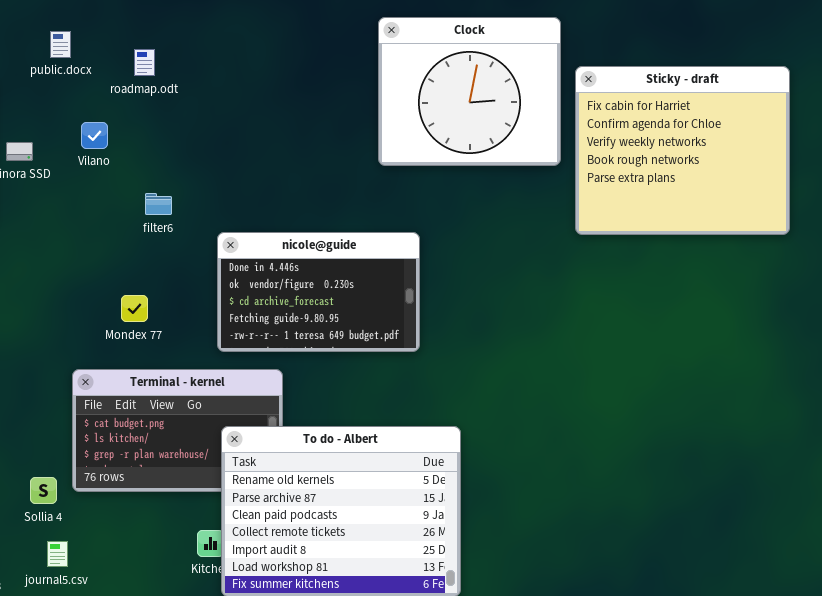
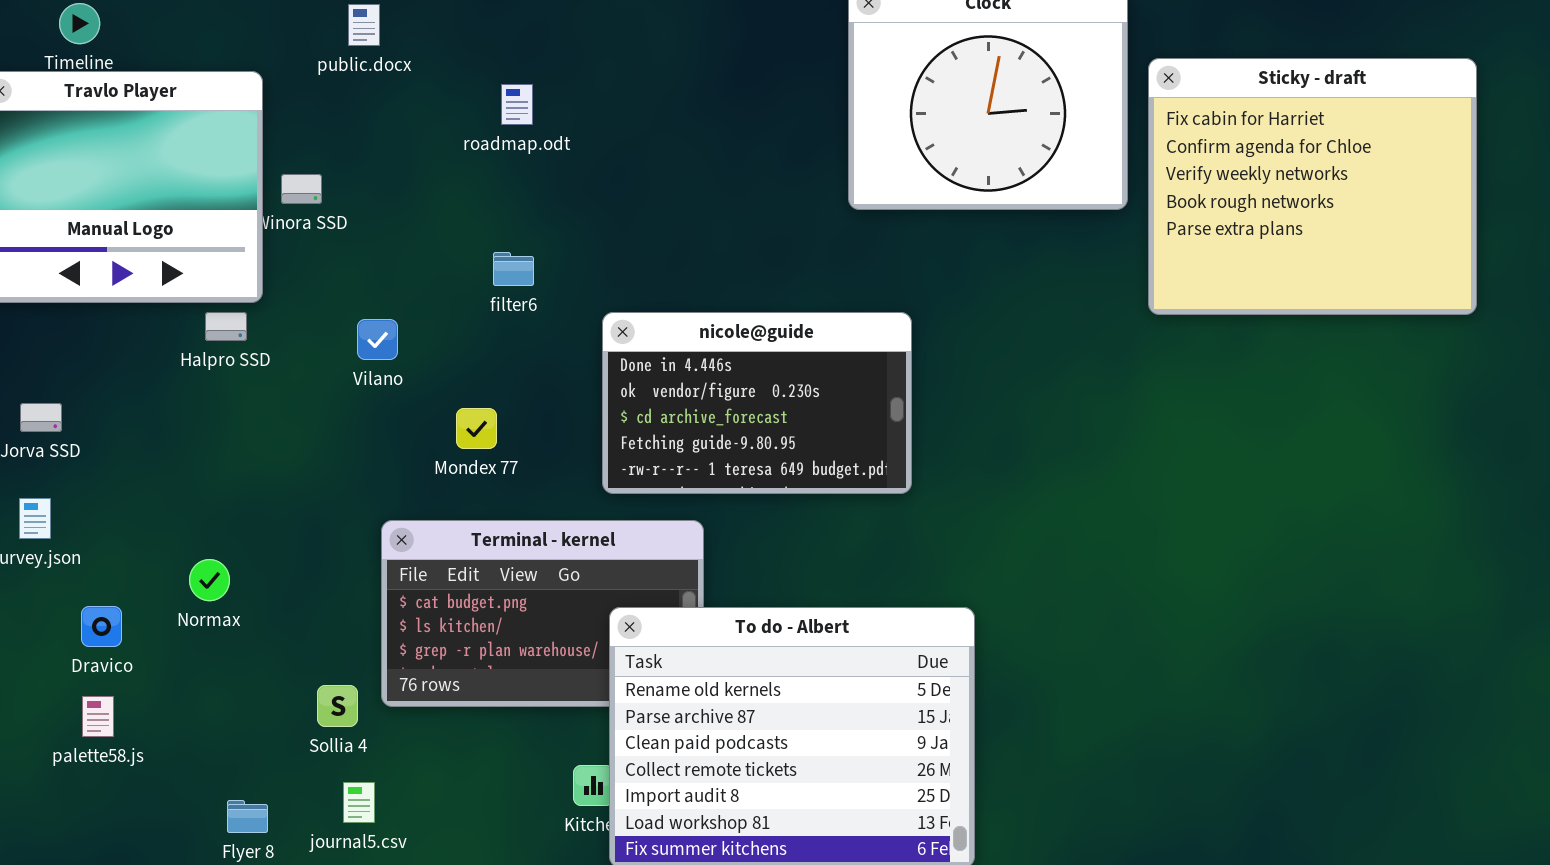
roadmap.odt: [134,49,155,76] -> [501,84,533,125], moved
Vilano: [81,122,108,149] -> [357,319,398,360], moved

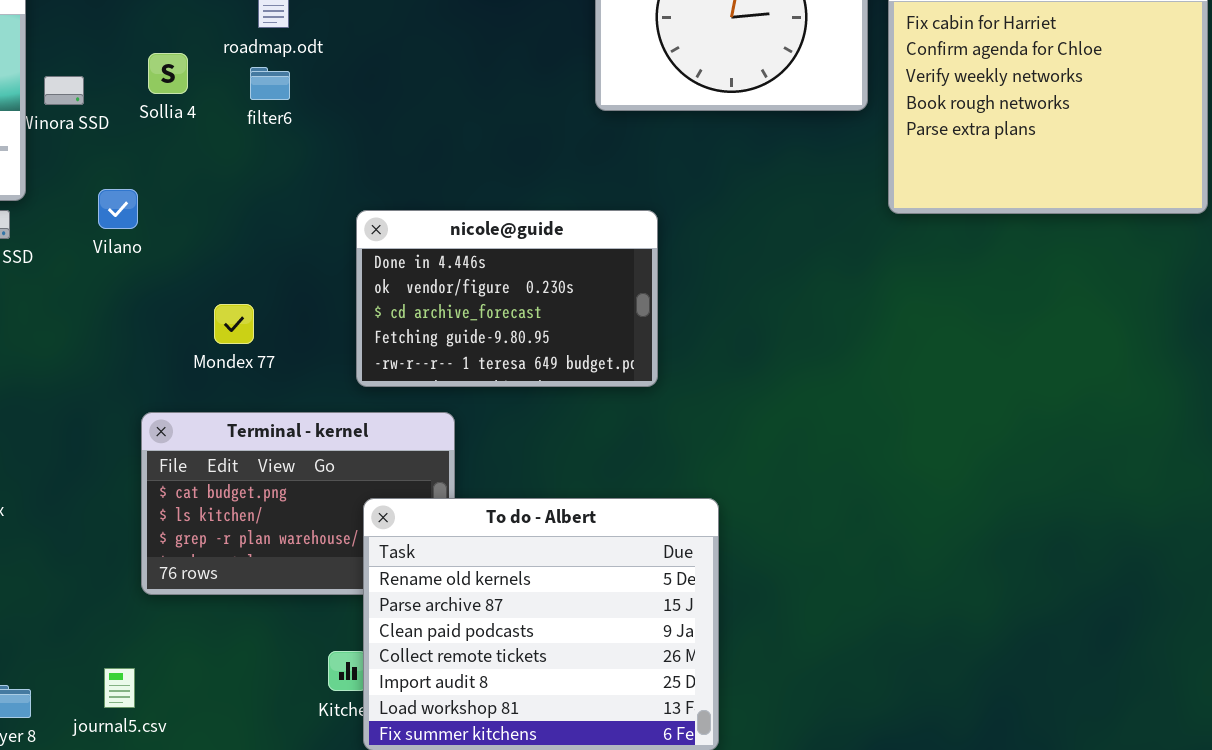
filter6: [493,252,534,286] -> [250,67,290,100], moved
Vilano: [357,319,398,360] -> [98,189,138,229], moved
Sollia 4: [317,685,358,727] -> [148,53,188,94], moved

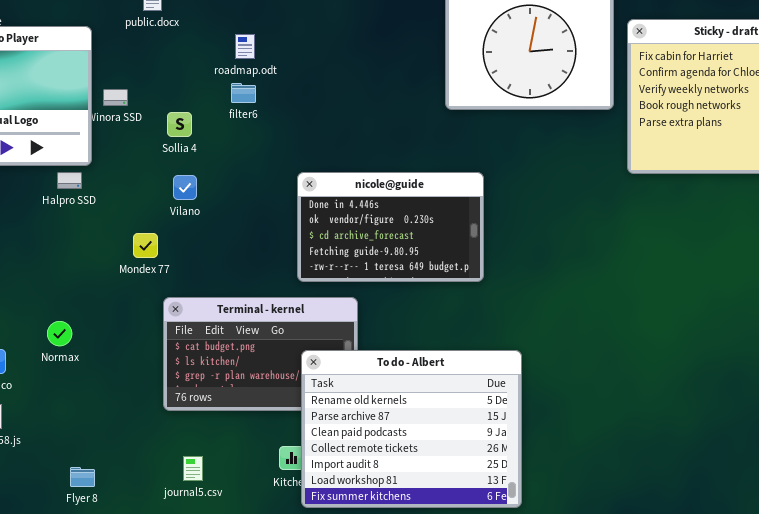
Sollia 4: [148,53,188,94] -> [167,112,192,137], moved
Vilano: [98,189,138,229] -> [173,175,197,200], moved
Mondex 77: [214,304,254,344] -> [133,233,158,258], moved
journal5.csv: [104,668,135,708] -> [183,456,203,481], moved

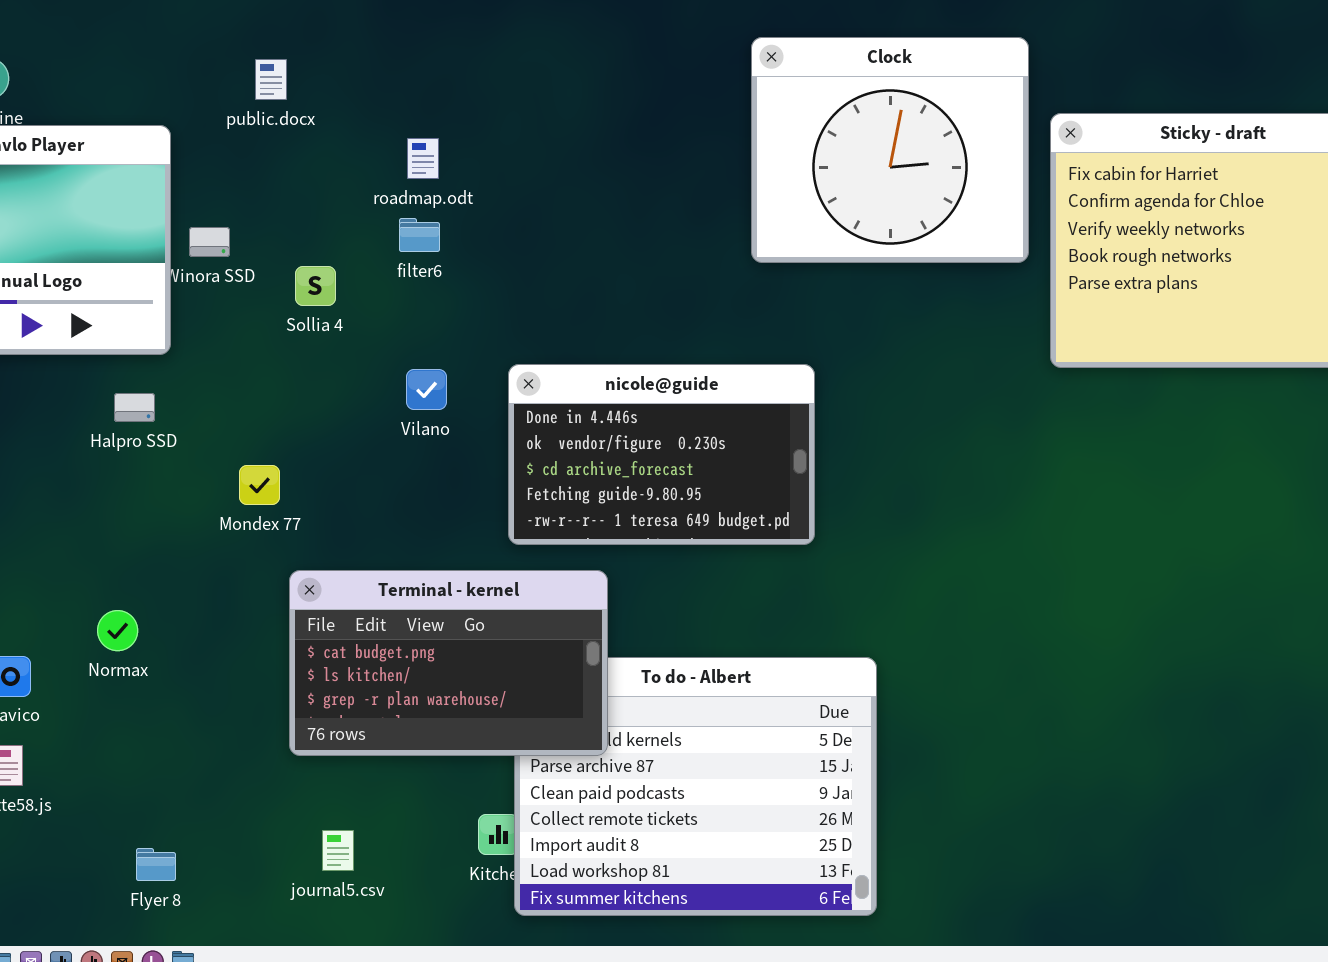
Halpro SSD: [57,172,82,189] -> [114,393,155,422], moved
Vilano: [173,175,197,200] -> [406,369,447,410], moved
Terminal - kernel: [163,297,358,411] -> [289,570,608,756], raised

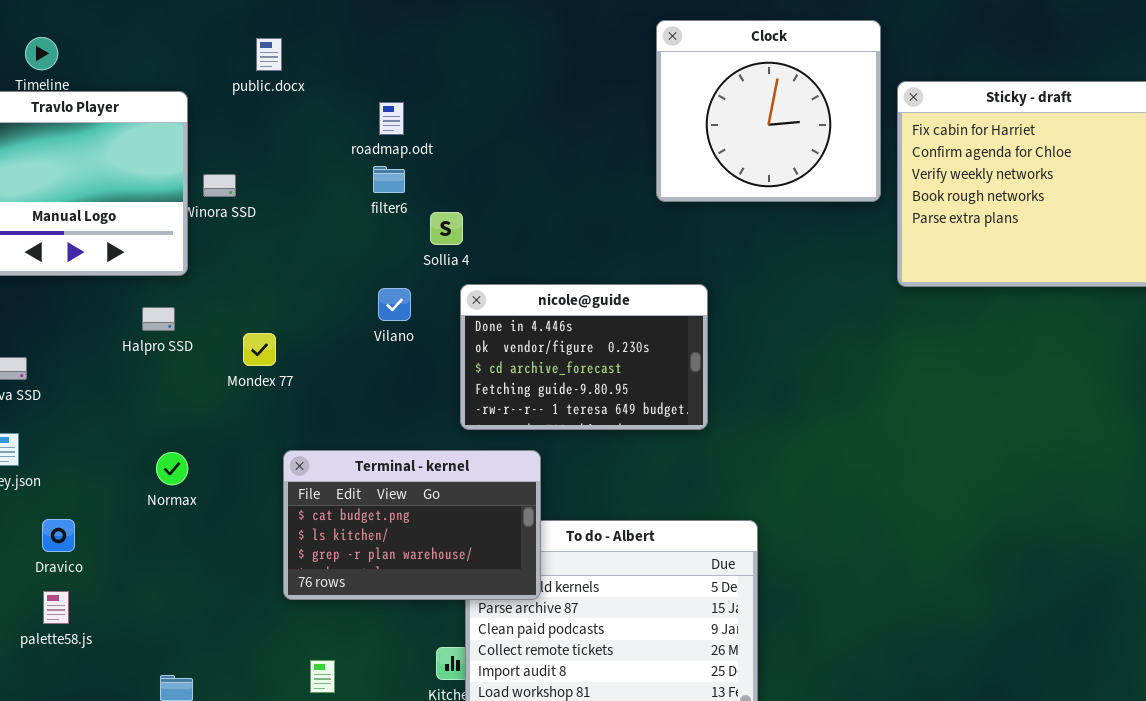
Sollia 4: [295,266,336,306] -> [430,212,463,245], moved
Mondex 77: [239,465,280,505] -> [243,333,276,366], moved
Normax: [97,610,138,651] -> [156,452,188,485], moved

